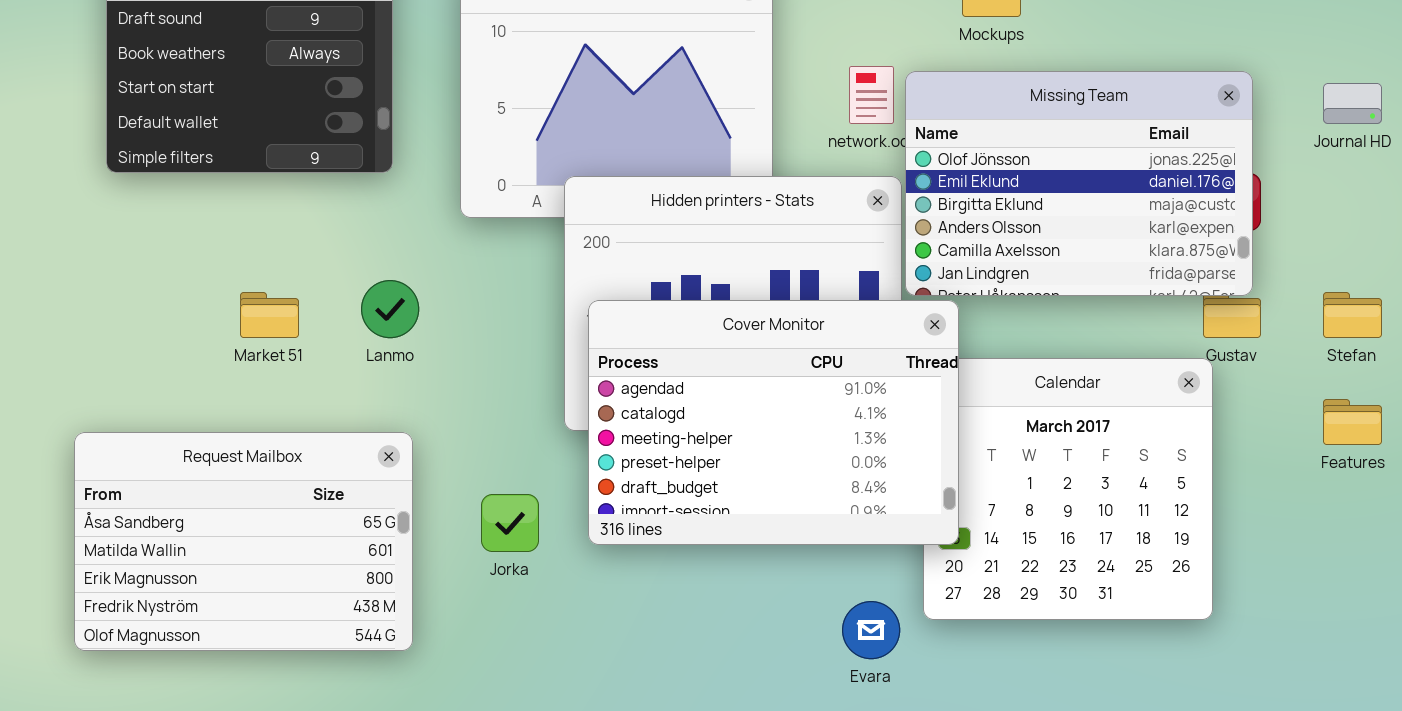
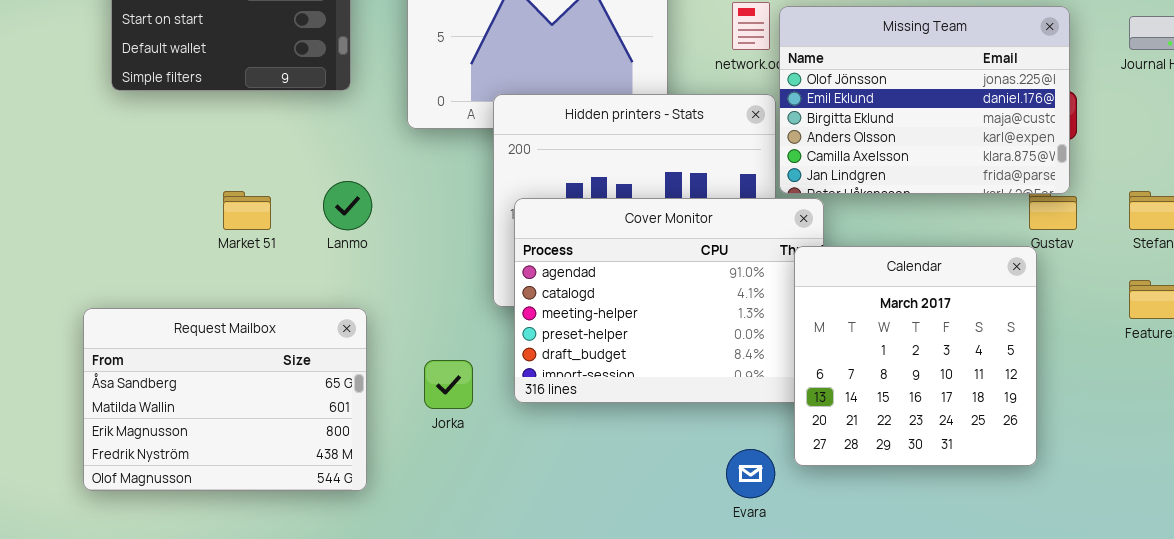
Calendar: [923,358,1213,620] -> [794,246,1037,466], raised

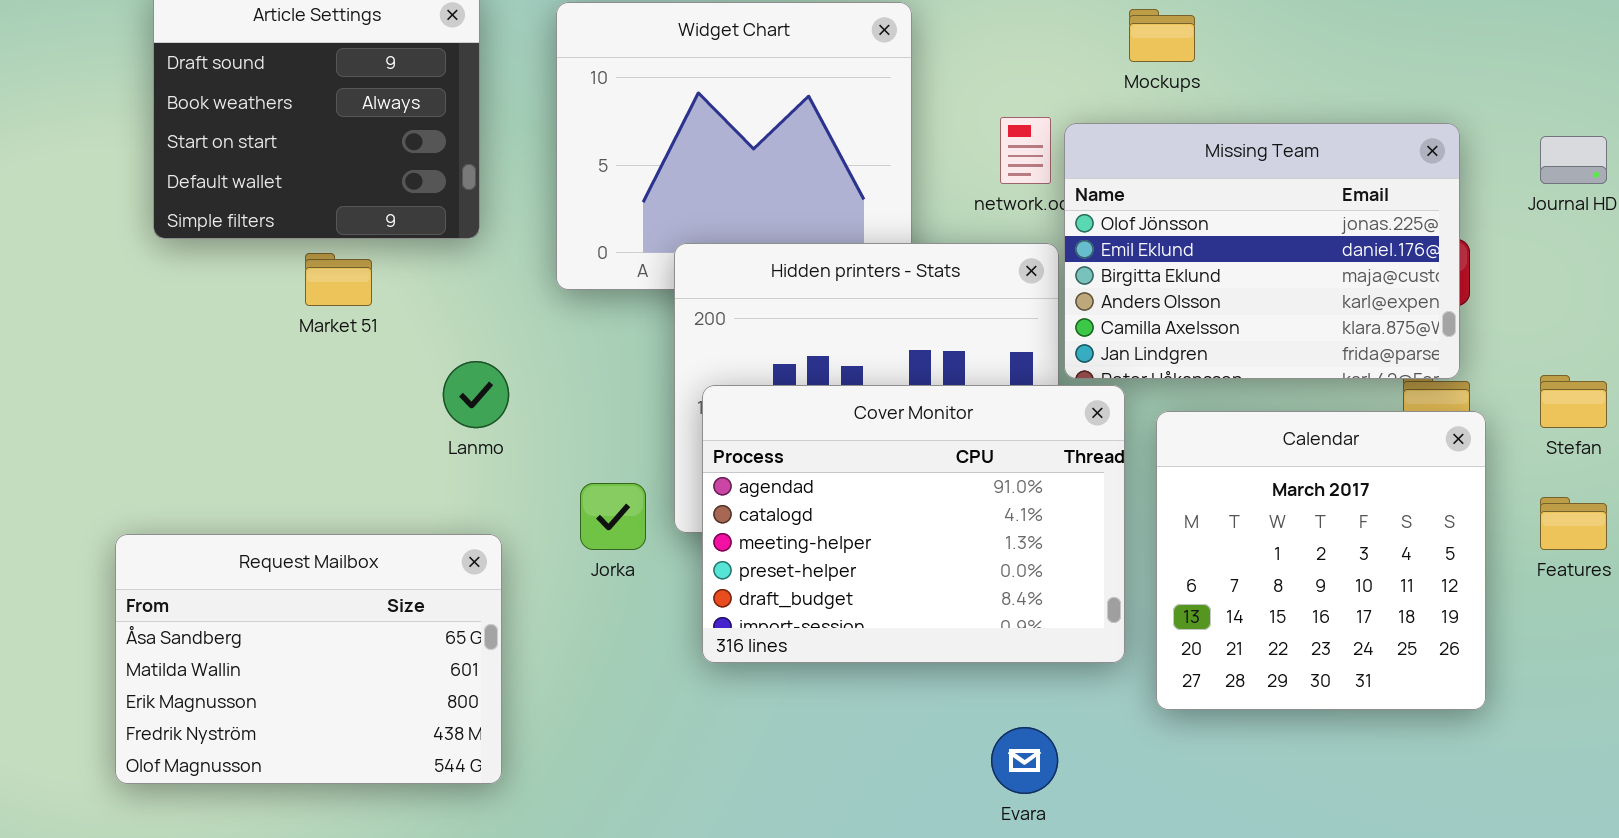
Market 51: [223,191,271,230] -> [305,253,372,306], moved
Calendar: [794,246,1037,466] -> [1156,411,1486,710], moved
Jorka: [424,360,473,409] -> [580,483,646,550], moved

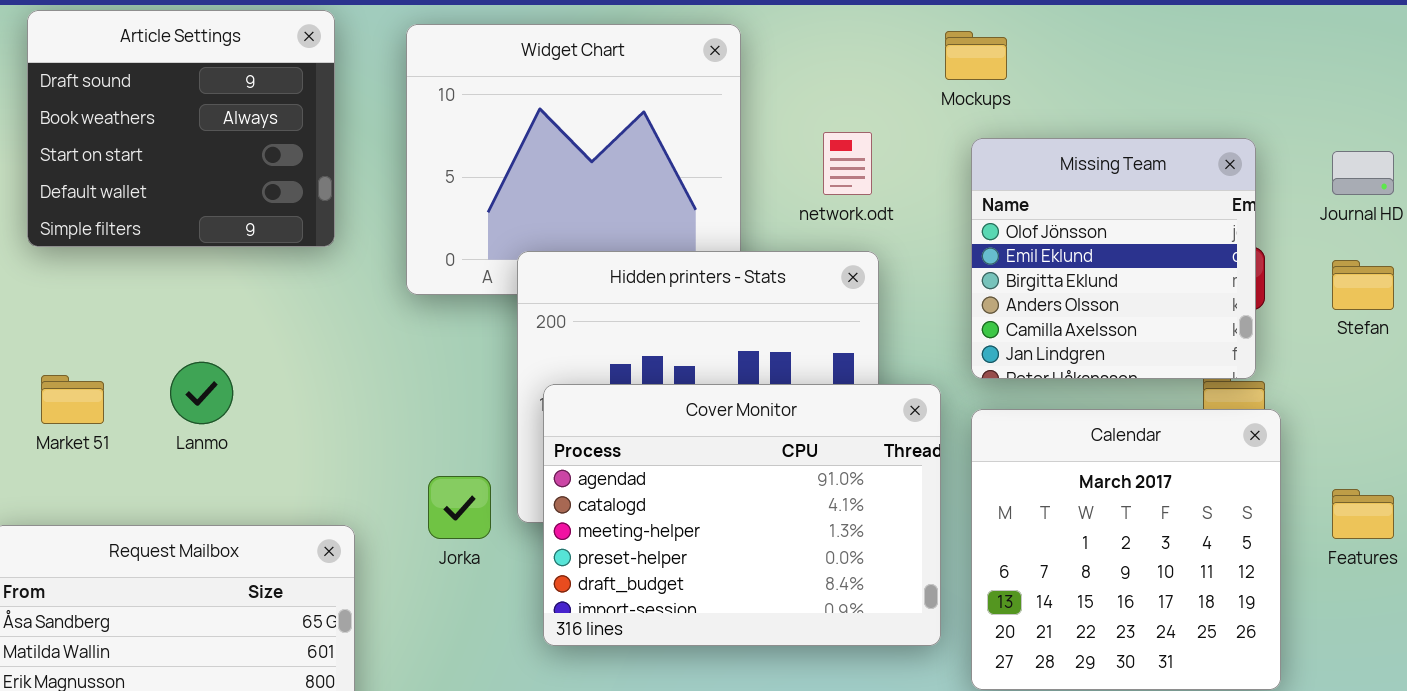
Missing Team: [1064,123,1460,379] -> [971,138,1256,379], resized
Market 51: [305,253,372,306] -> [41,375,104,424], moved
Lanmo: [443,361,509,428] -> [170,362,233,424], moved
Stefan: [1540,375,1607,428] -> [1332,260,1394,310], moved

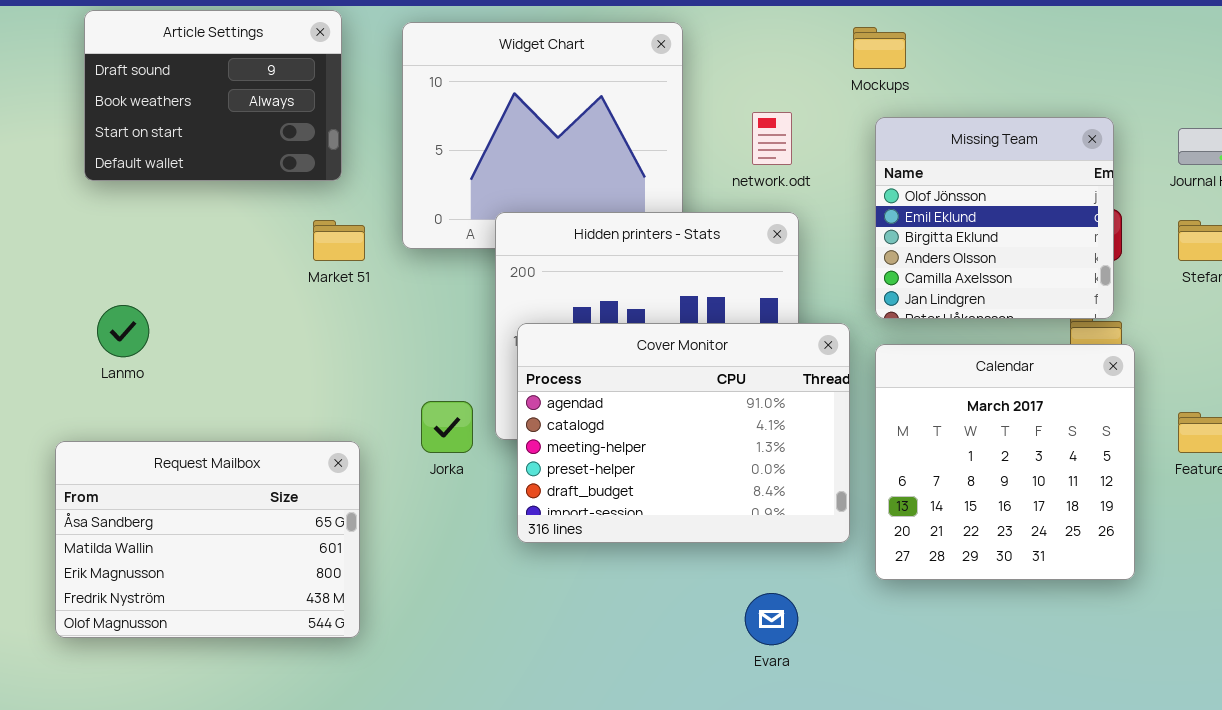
Article Settings: [27,10,335,247] -> [84,10,342,181], resized
Lanmo: [170,362,233,424] -> [97,305,149,357], moved
Market 51: [41,375,104,424] -> [313,220,365,261], moved

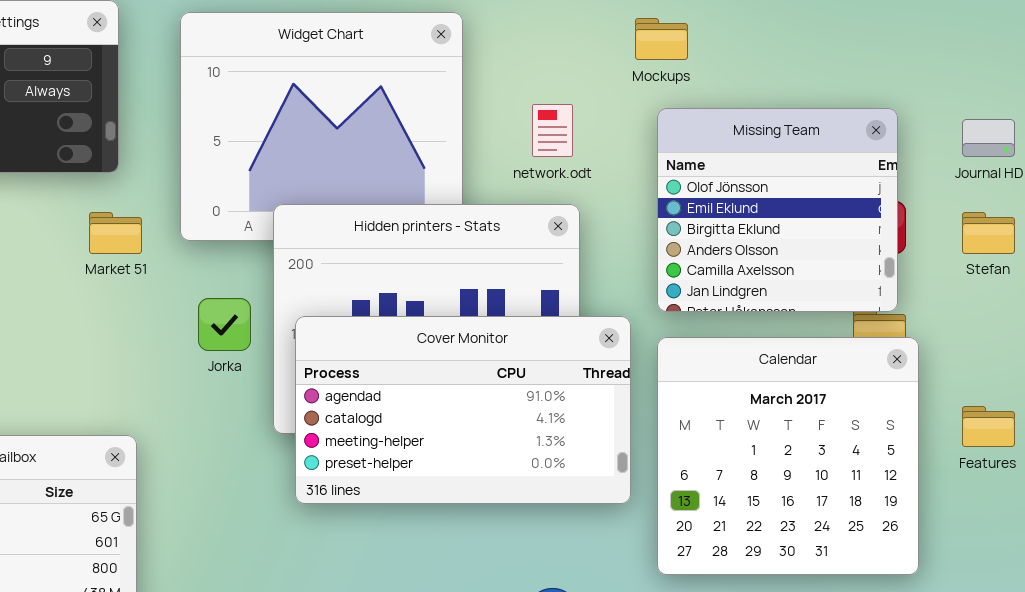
Cover Monitor: [517,323,850,543] -> [295,316,631,504], resized
Jorka: [421,401,473,453] -> [198,298,251,351], moved

